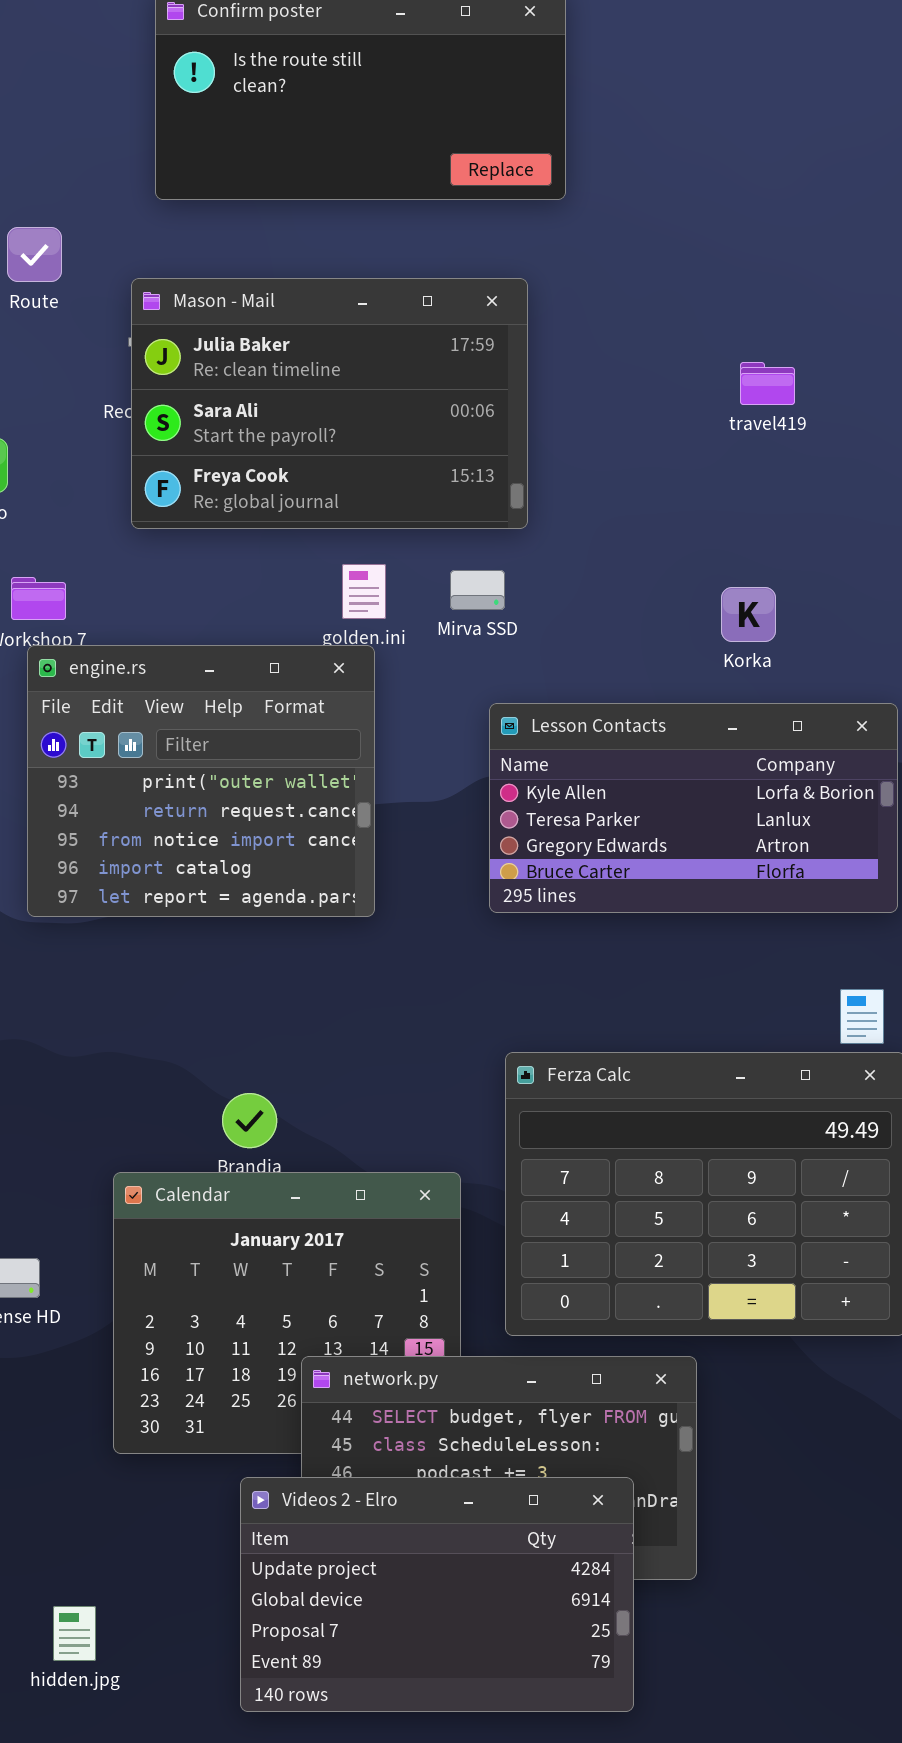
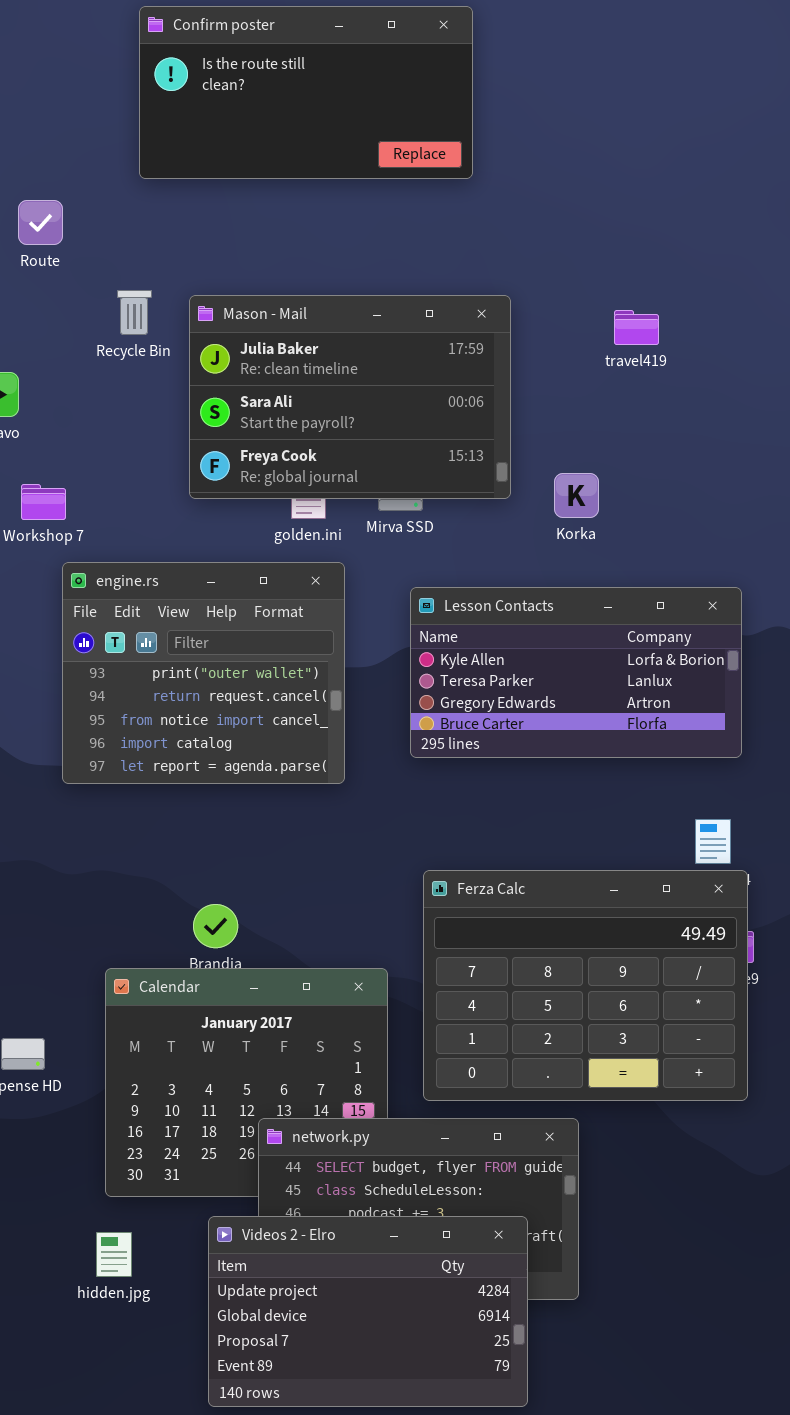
Mason - Mail: [131,278,528,529] -> [189,295,511,499], moved
Korka: [721,587,776,642] -> [554,473,599,518], moved
engine.rs: [27,645,375,917] -> [62,562,345,784], moved
hidden.jpg: [53,1606,96,1661] -> [96,1232,132,1277], moved

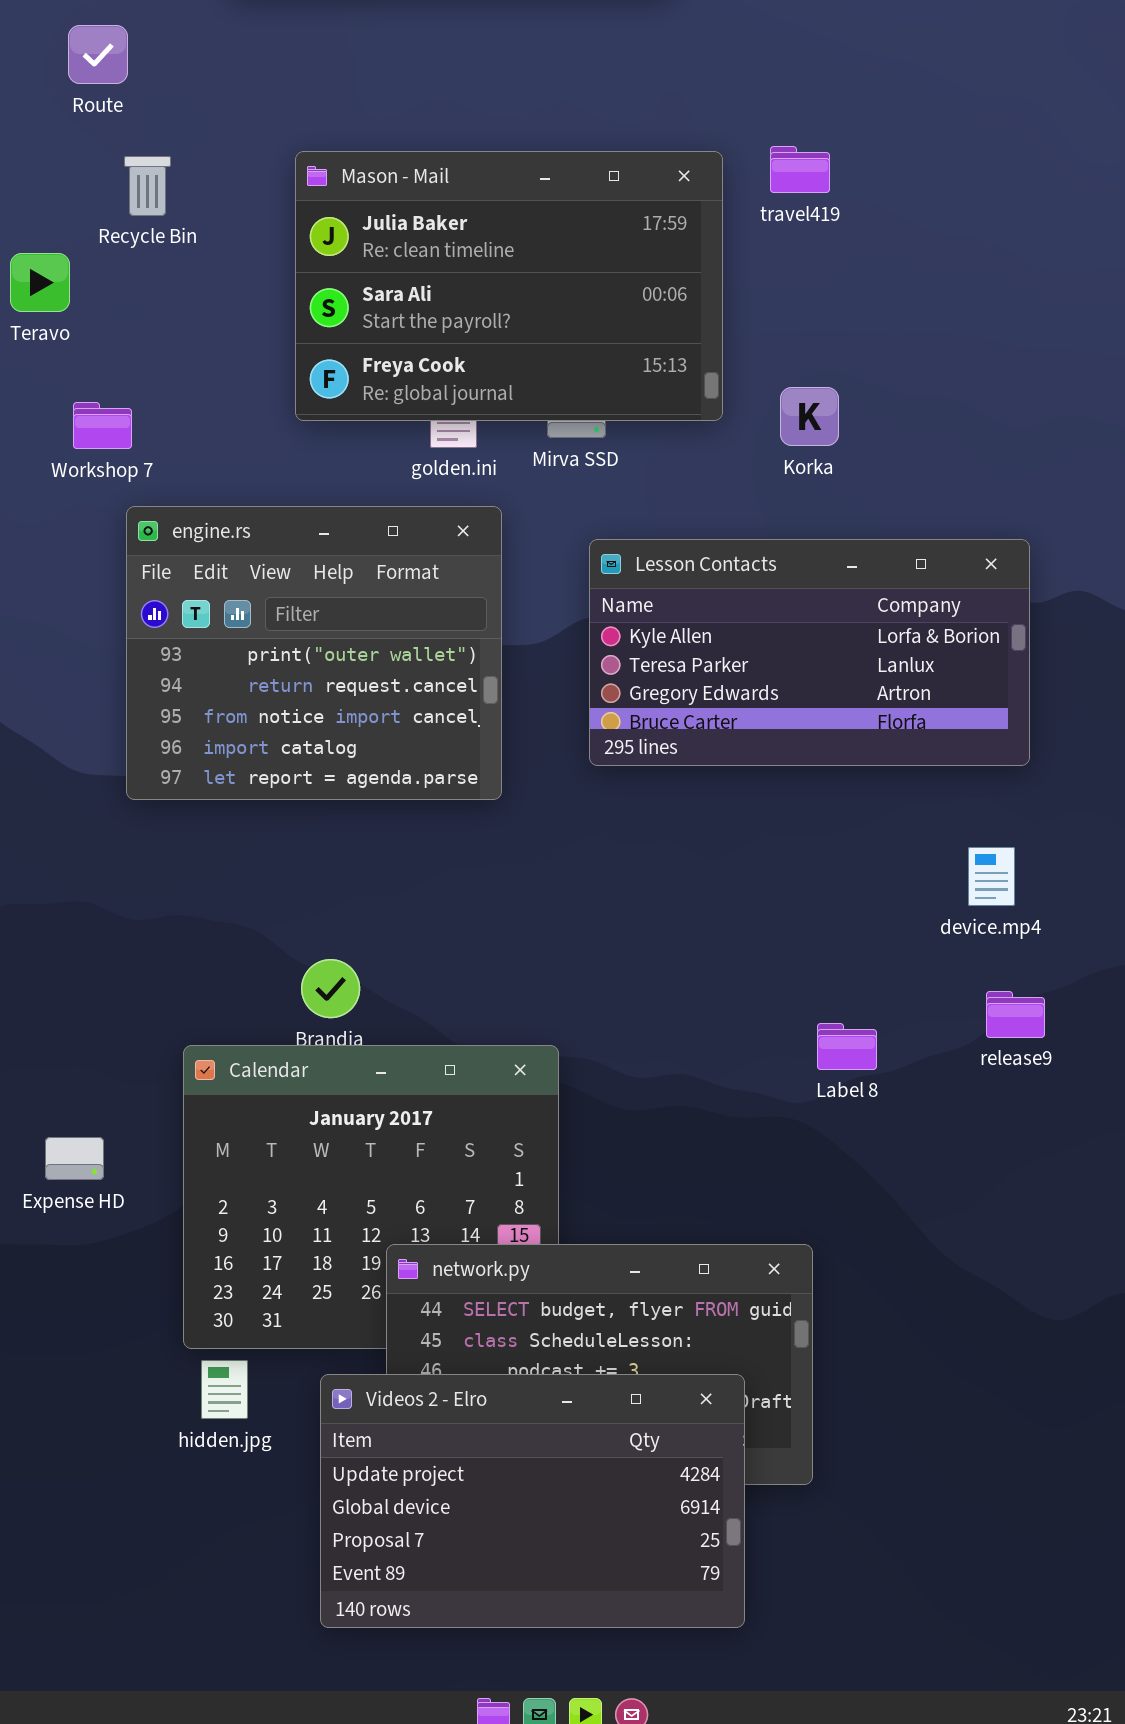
Recycle Bin: [117,290,152,335] -> [124,156,171,216], moved
travel419: [614,310,659,345] -> [770,146,830,193], moved
Ferza Calc: [423,870,748,1101] -> none, closed
hidden.jpg: [96,1232,132,1277] -> [201,1360,248,1419], moved

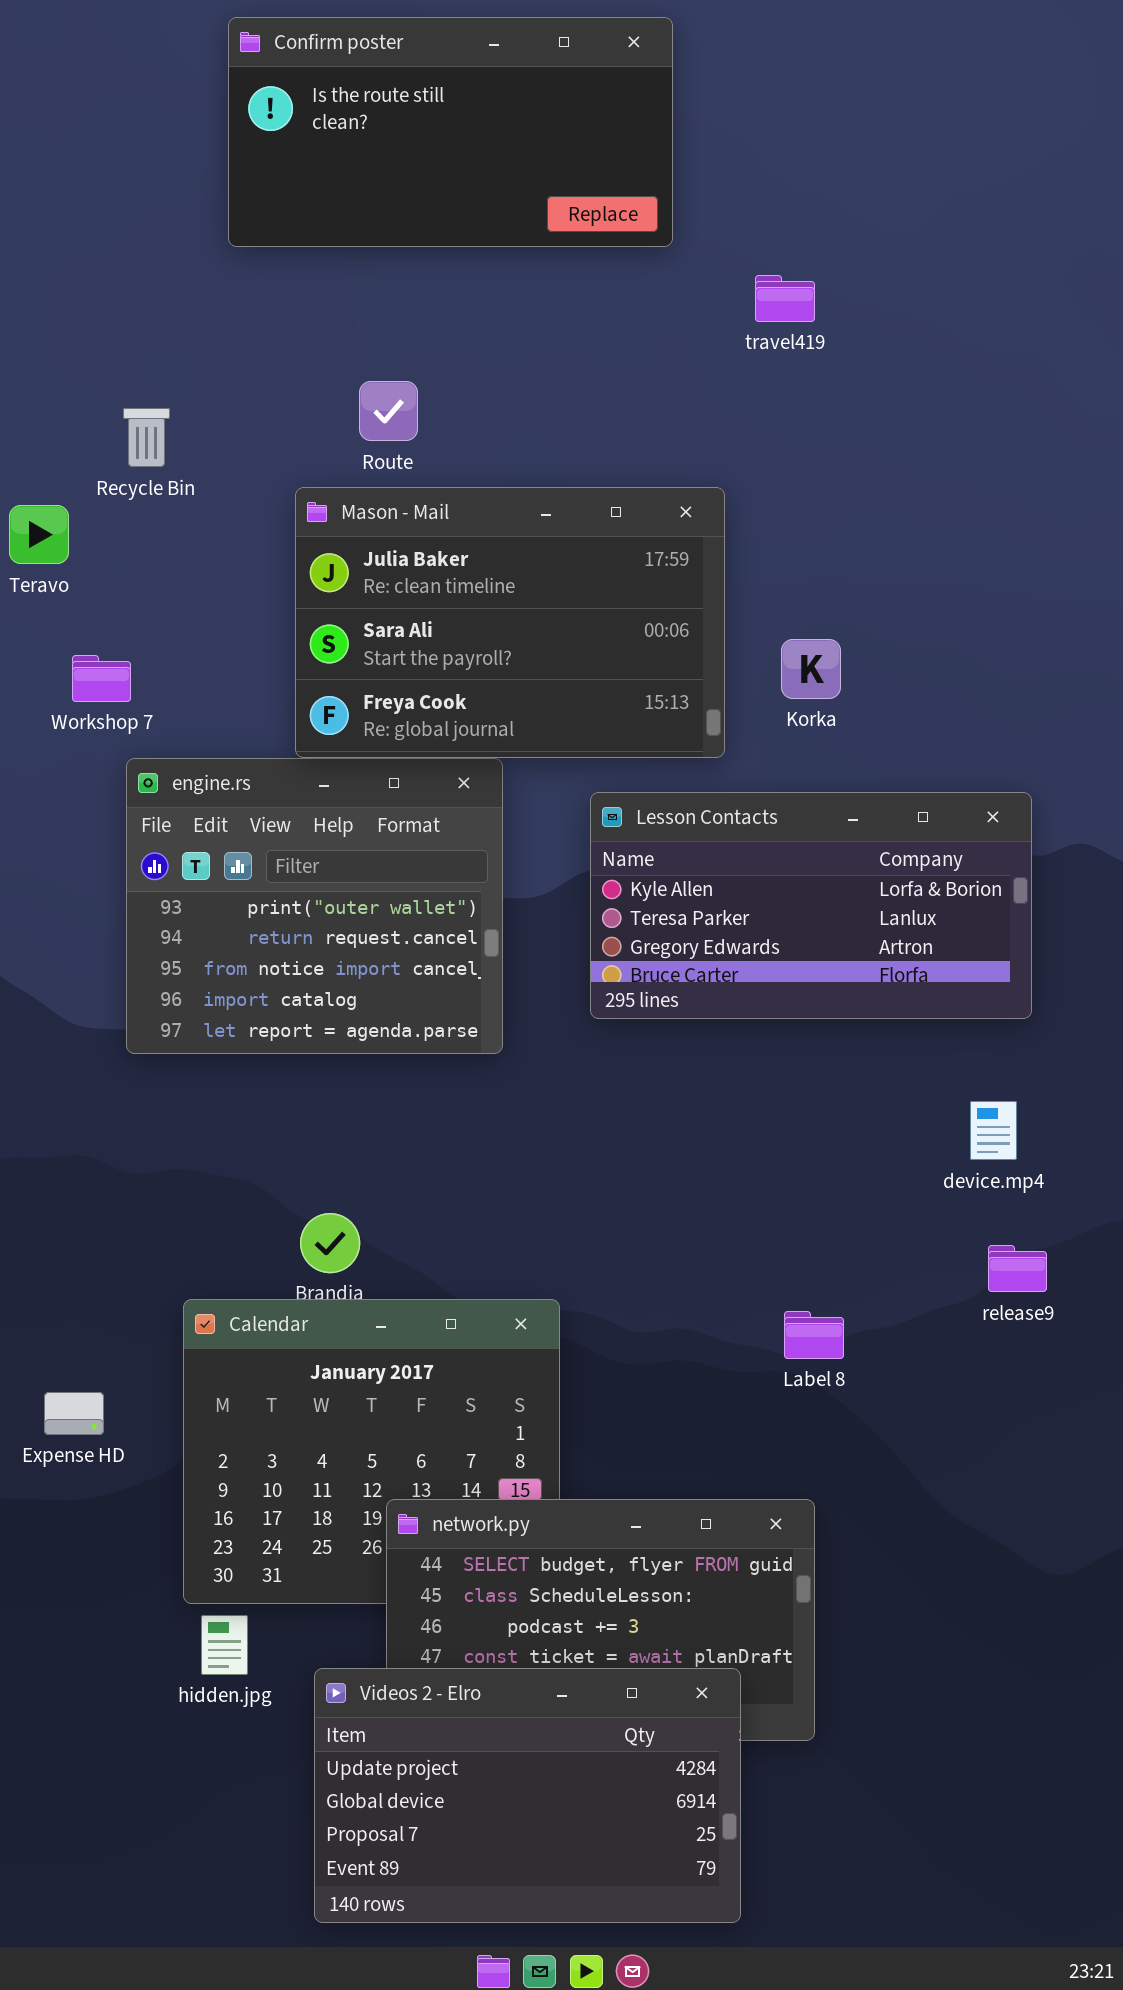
Route: [68,25,128,84] -> [359,381,418,441], moved
travel419: [770,146,830,193] -> [755,275,815,322], moved
Mason - Mail: [295,151,723,421] -> [295,487,725,758], moved
Label 8: [817,1023,877,1070] -> [784,1311,844,1359], moved
Videos 2 - Elro: [320,1374,745,1628] -> [314,1668,741,1923], moved

